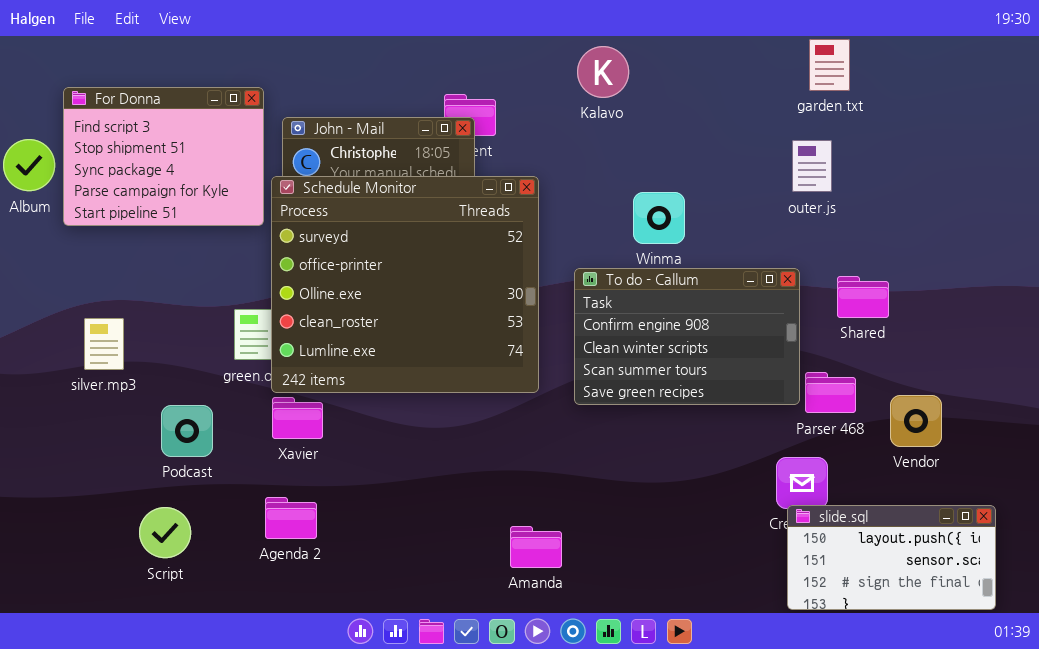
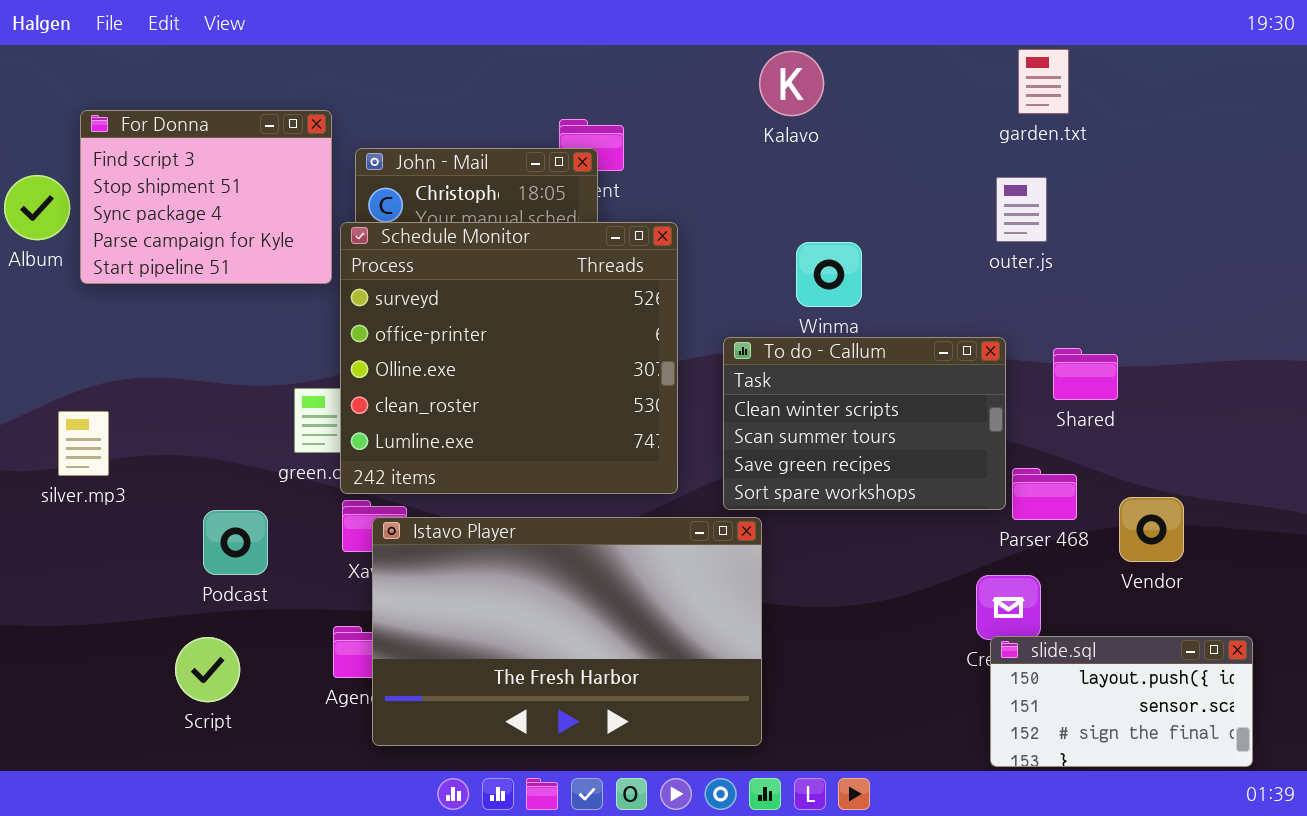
Kalavo: [577,46,629,98] -> [759,51,824,116], moved
To do - Callum: [574,268,800,405] -> [723,337,1006,510], scrolled down 1 row
silver.mp3: [84,318,124,370] -> [58,411,109,476], moved
Istavo Player: none -> [372,517,762,746], opened

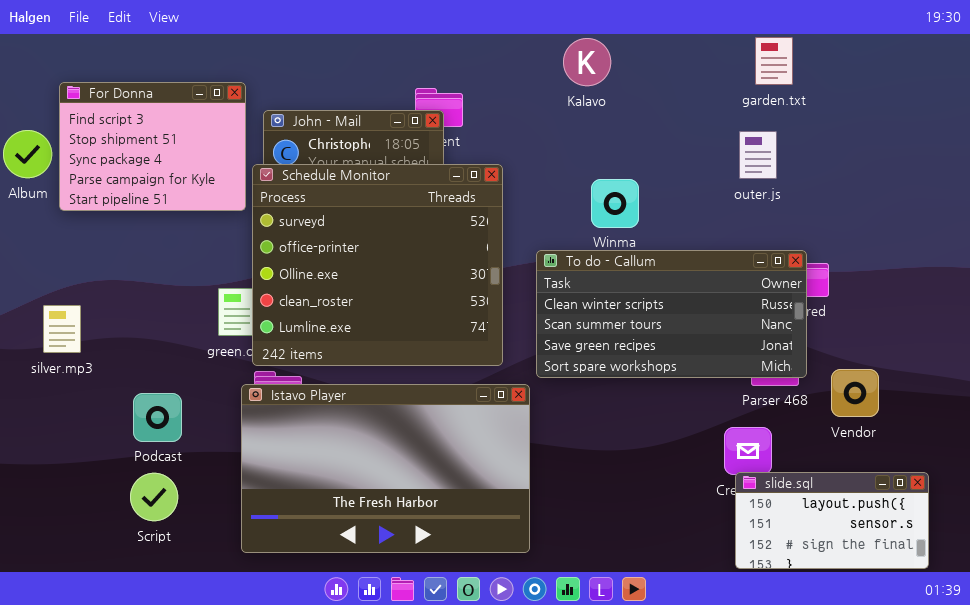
To do - Callum: [723,337,1006,510] -> [536,250,807,378], resized
Podcast: [203,510,268,575] -> [133,393,182,442], moved
Istavo Player: [372,517,762,746] -> [241,384,530,553], moved

